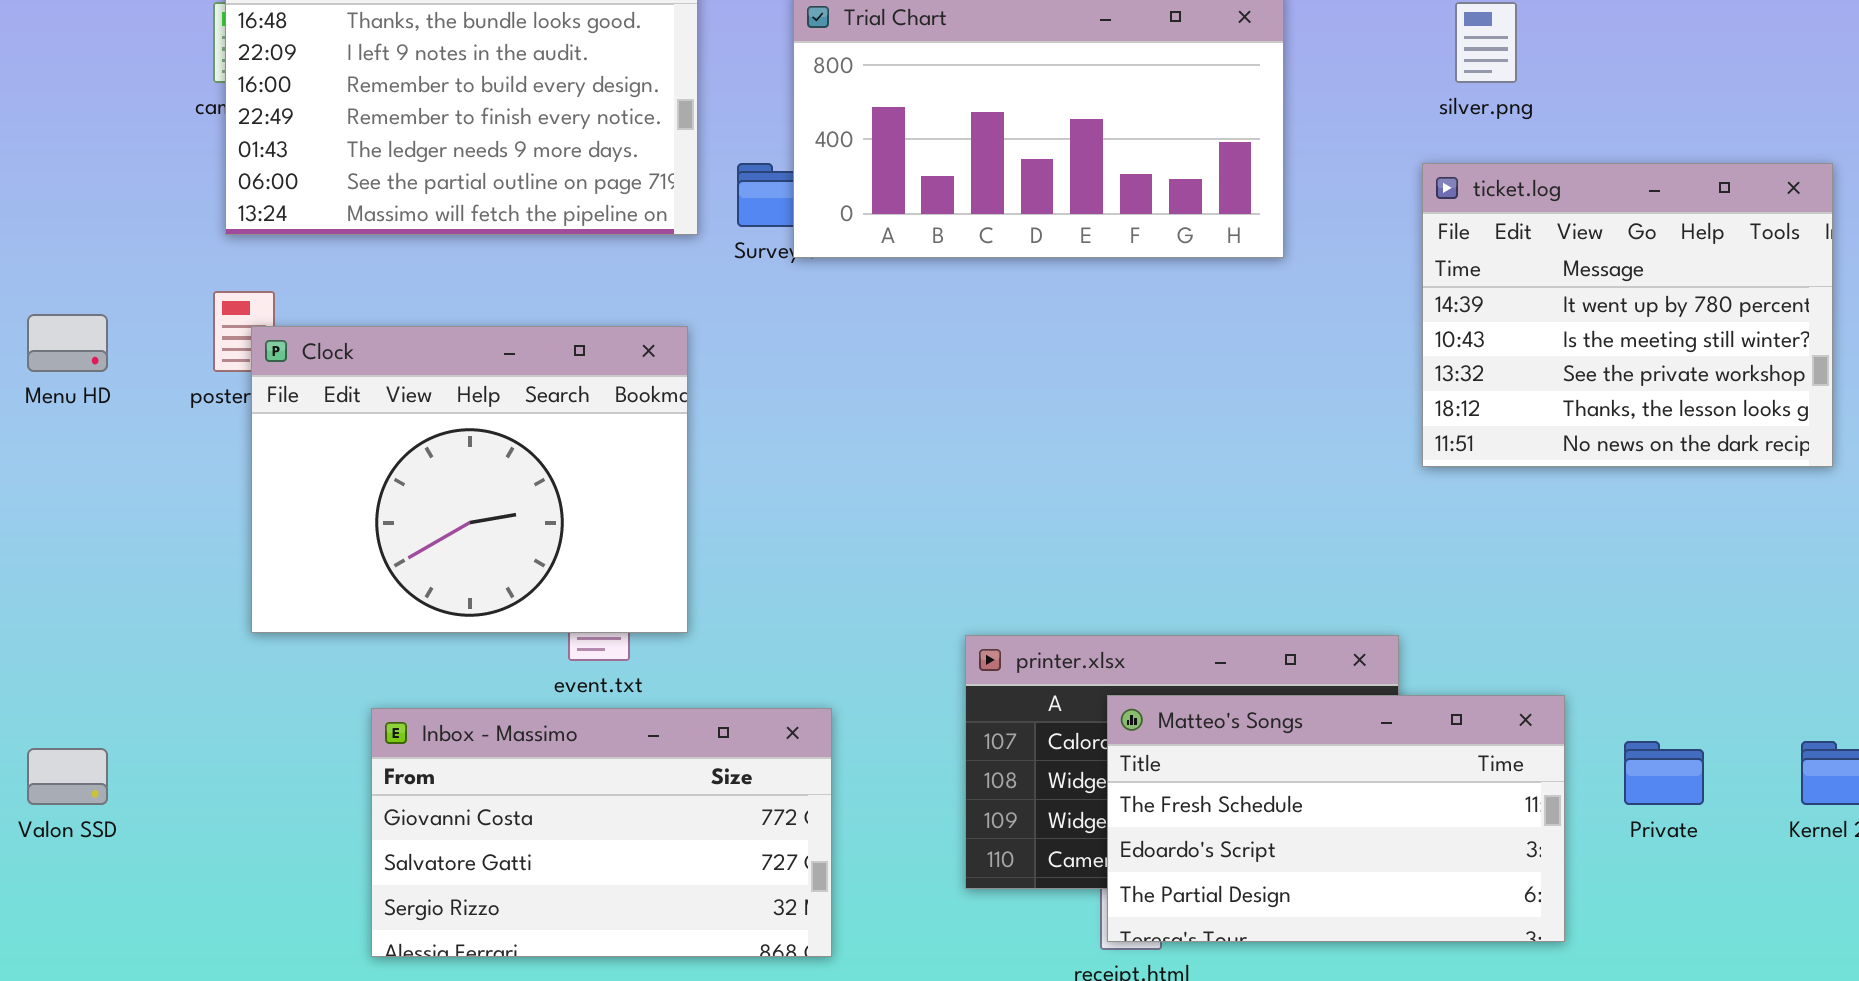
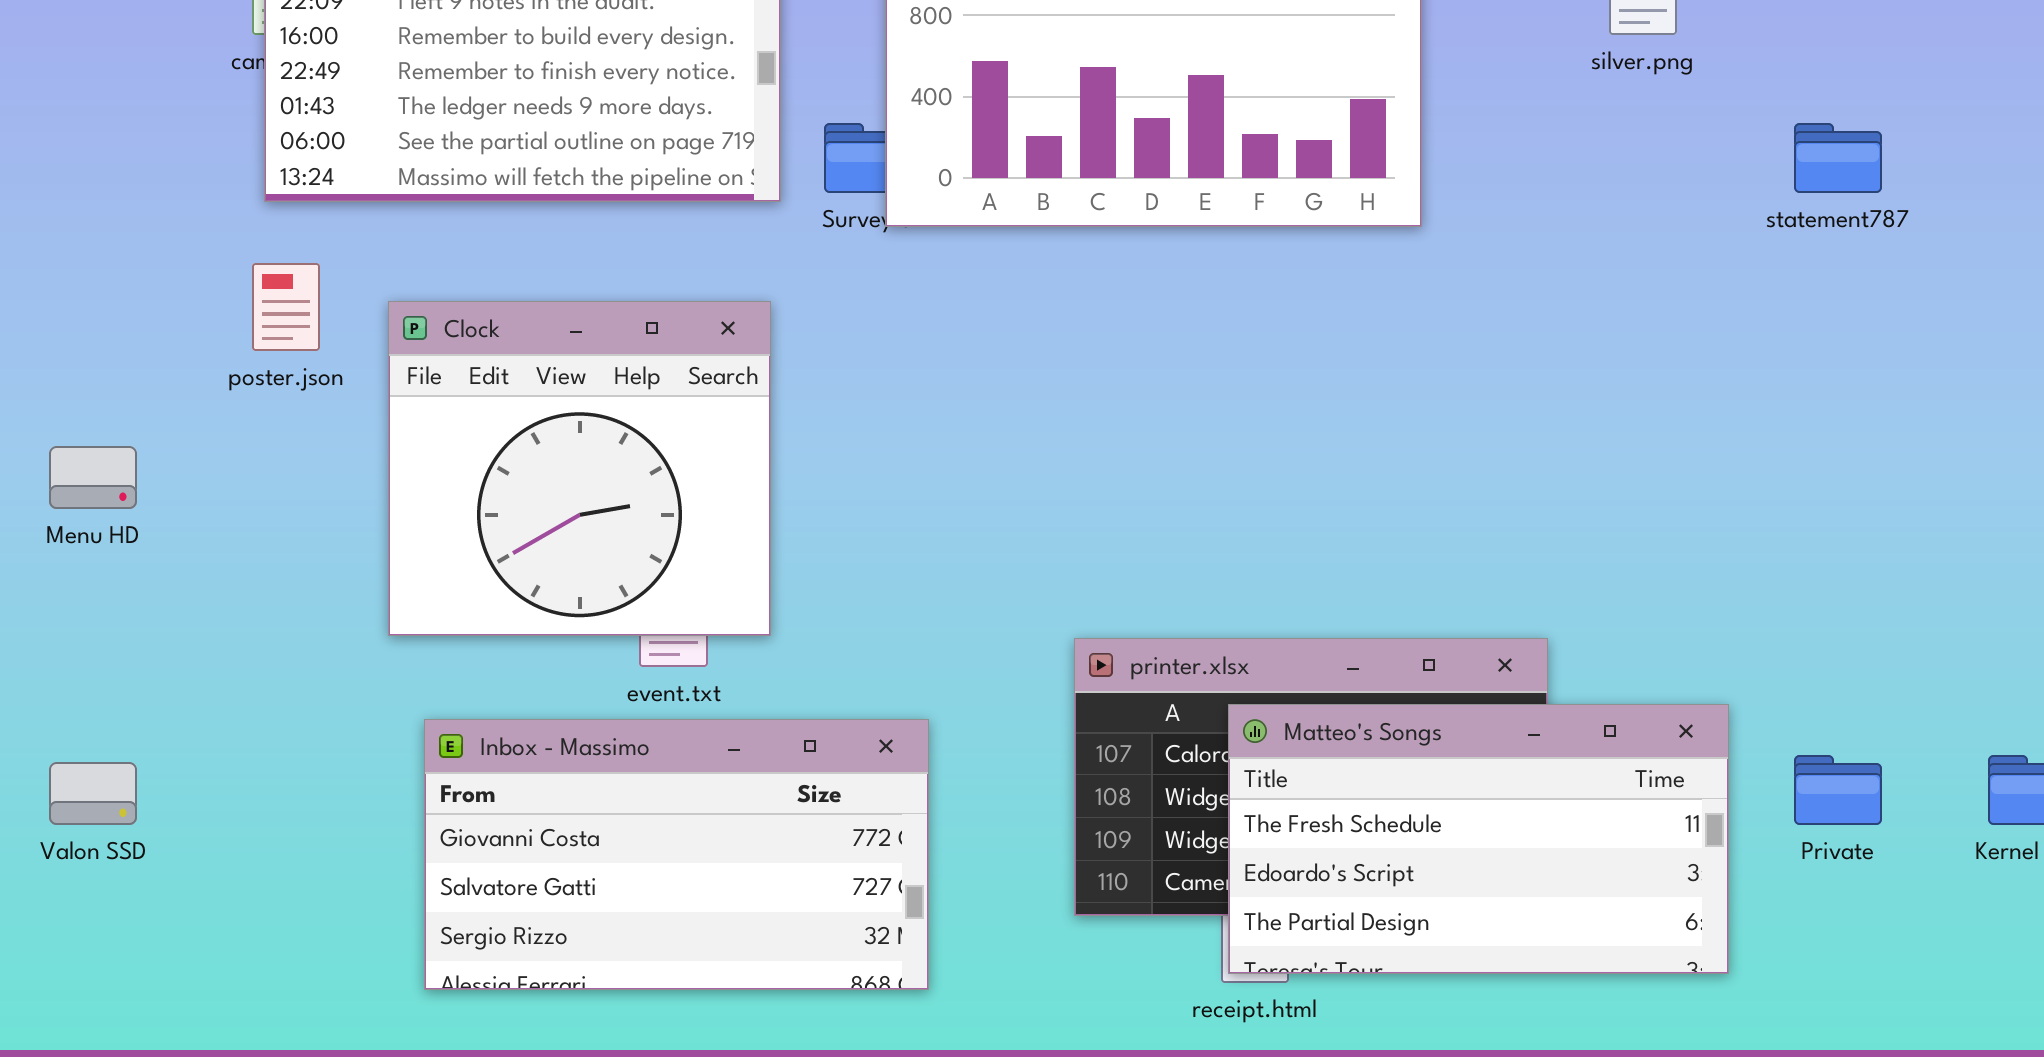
ticket.log: [1422,163,1833,467] -> none, closed
Menu HD: [27,314,108,372] -> [49,446,137,509], moved
Clock: [251,326,688,633] -> [388,301,771,636], resized

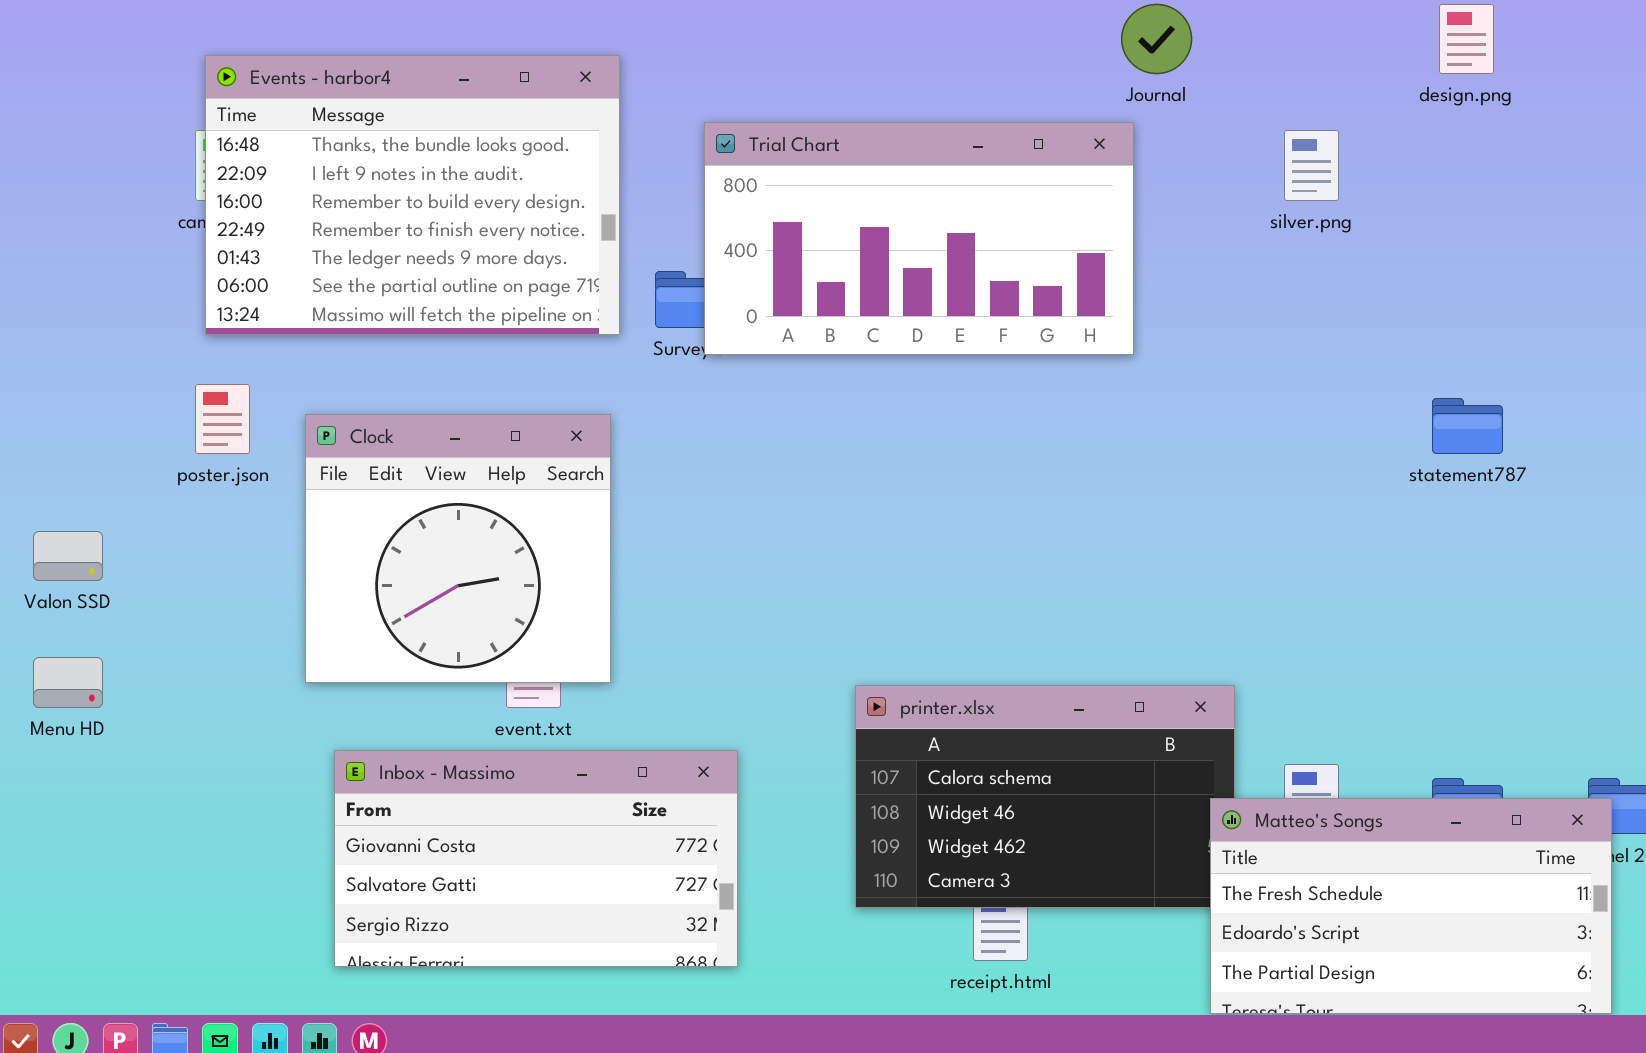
statement787: [1794,123,1882,193] -> [1432,398,1503,454], moved
Menu HD: [49,446,137,509] -> [33,657,103,708], moved
Matteo's Songs: [1228,704,1729,974] -> [1210,798,1612,1014], moved
Valon SSD: [49,762,137,825] -> [33,531,103,581], moved

